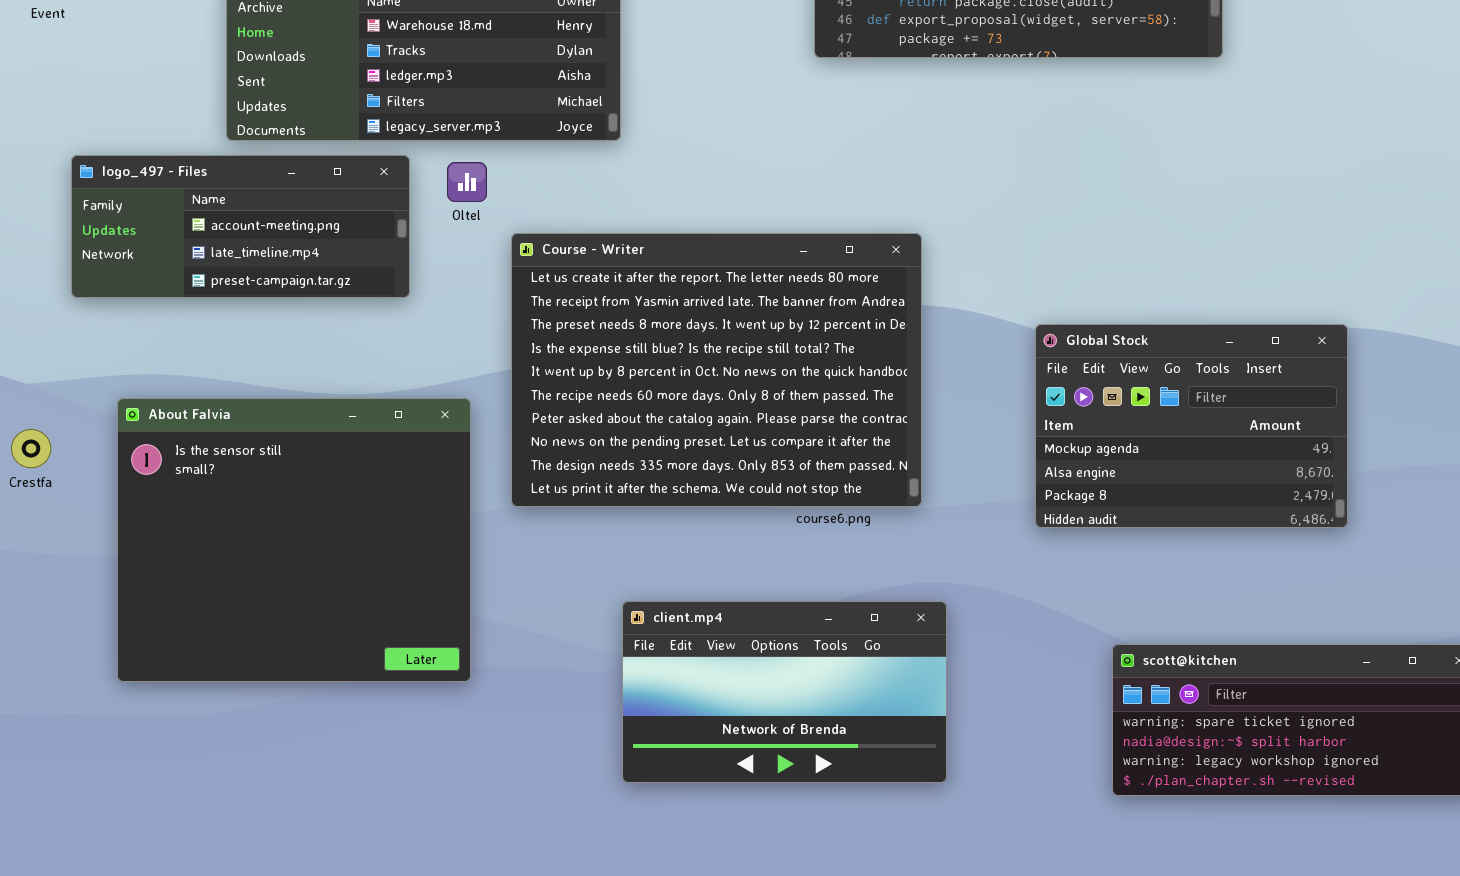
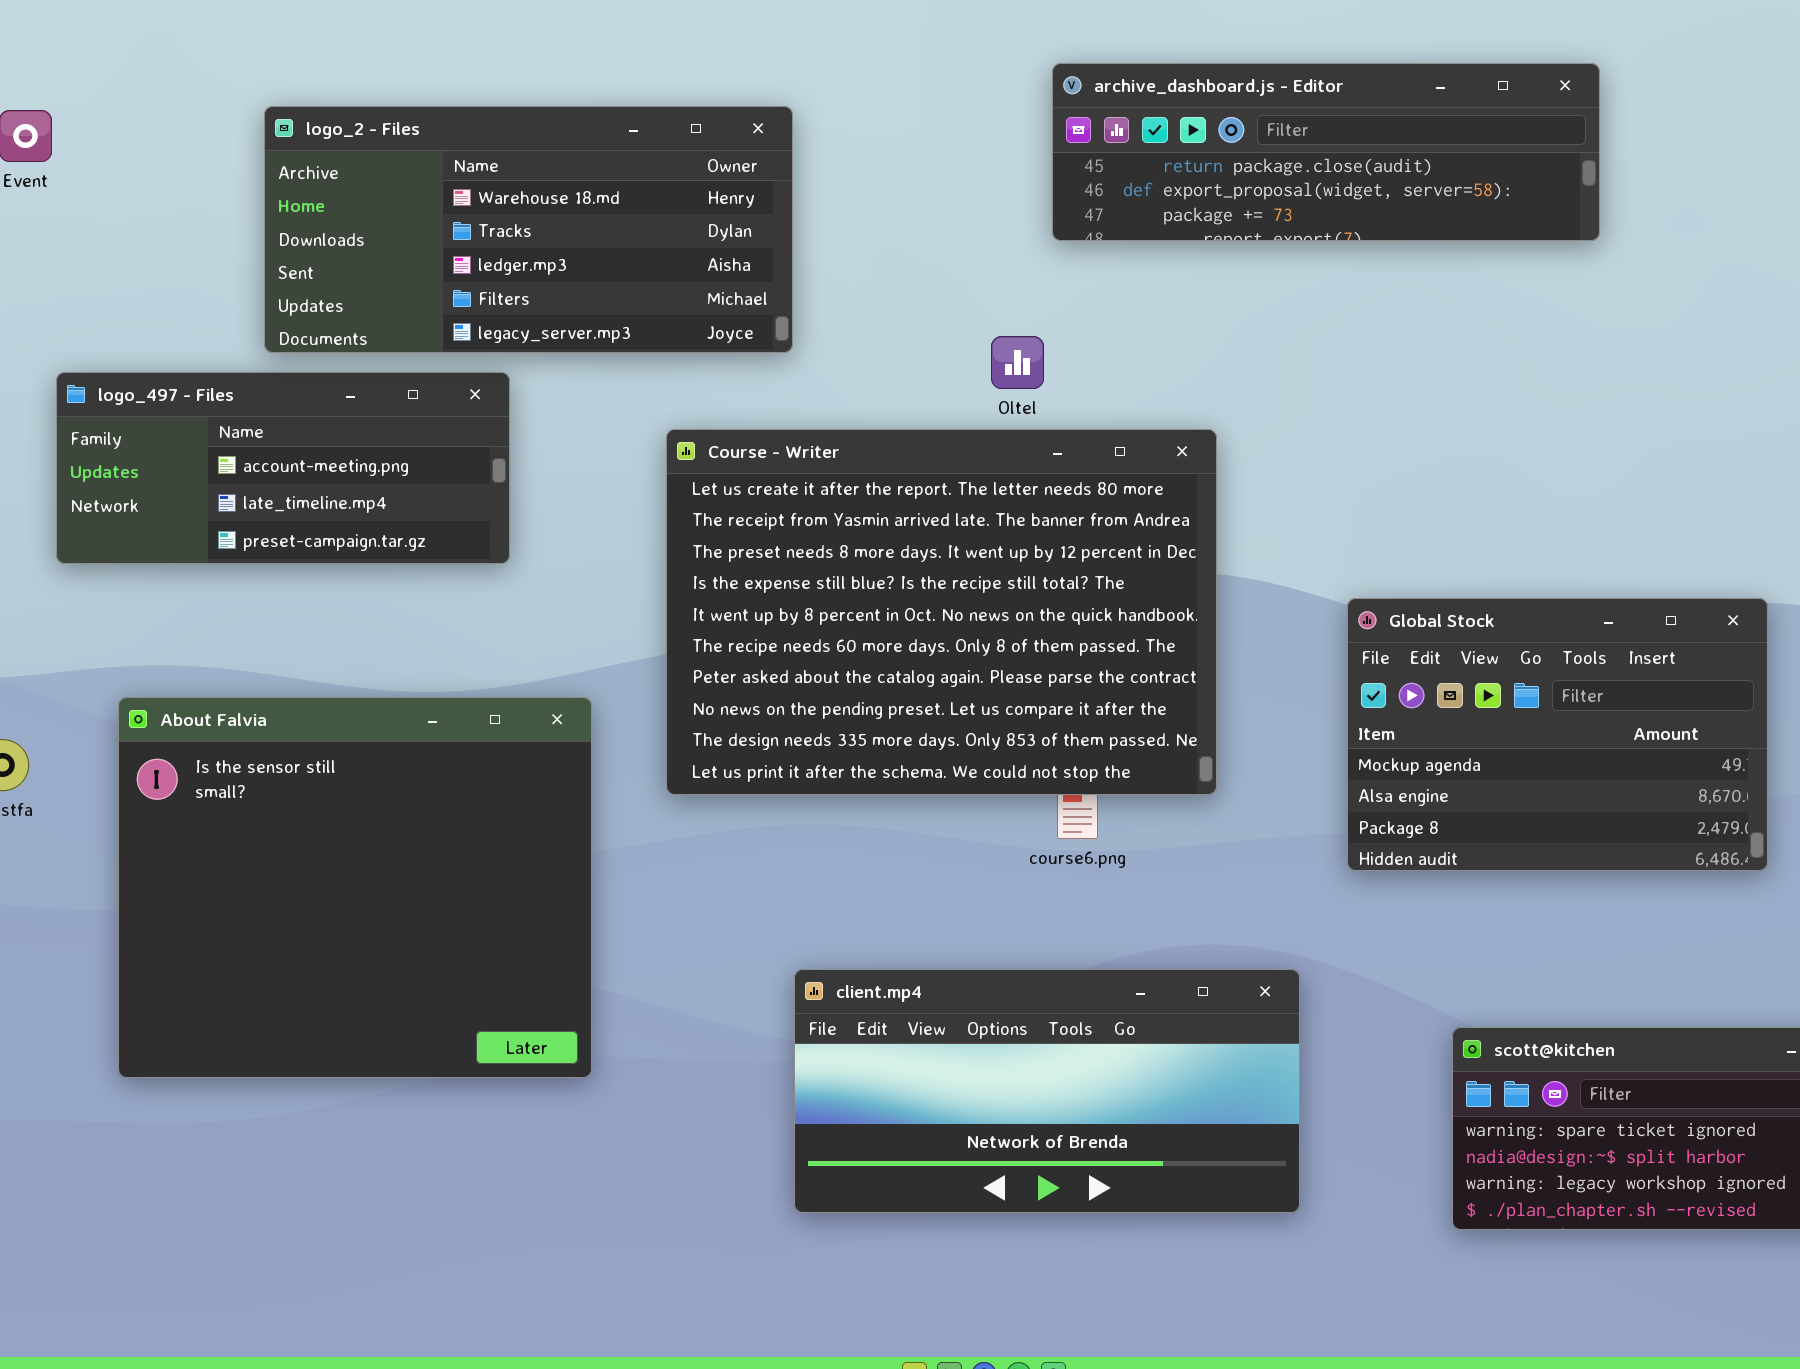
Oltel: [447,162,487,202] -> [991,336,1044,389], moved
Course - Writer: [511,233,922,507] -> [666,429,1217,795], moved
client.mp4: [622,601,947,783] -> [794,969,1300,1213], resized

